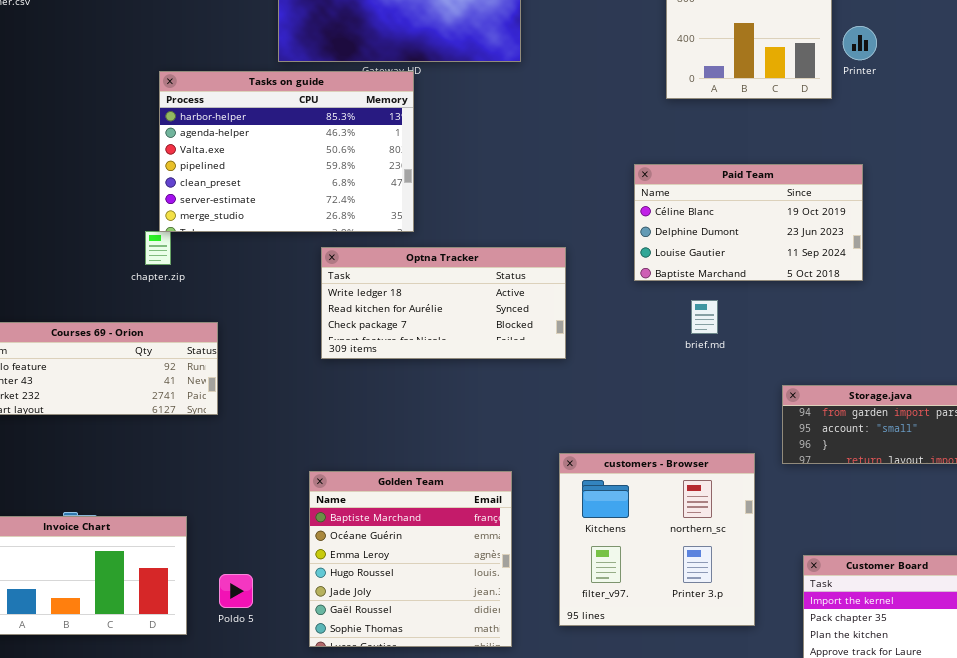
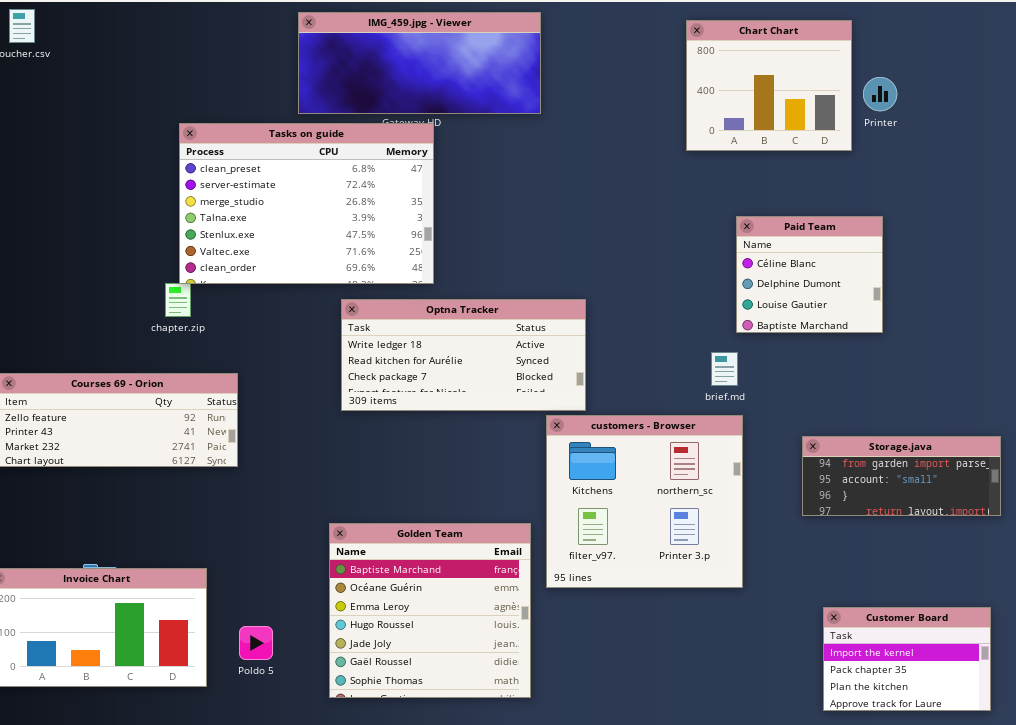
Tasks on guide: [159,71,414,232] -> [179,123,434,284], scrolled down 4 rows
Paid Team: [634,164,863,281] -> [736,216,883,333], resized
customers - Browser: [559,453,755,626] -> [546,415,743,588], moved

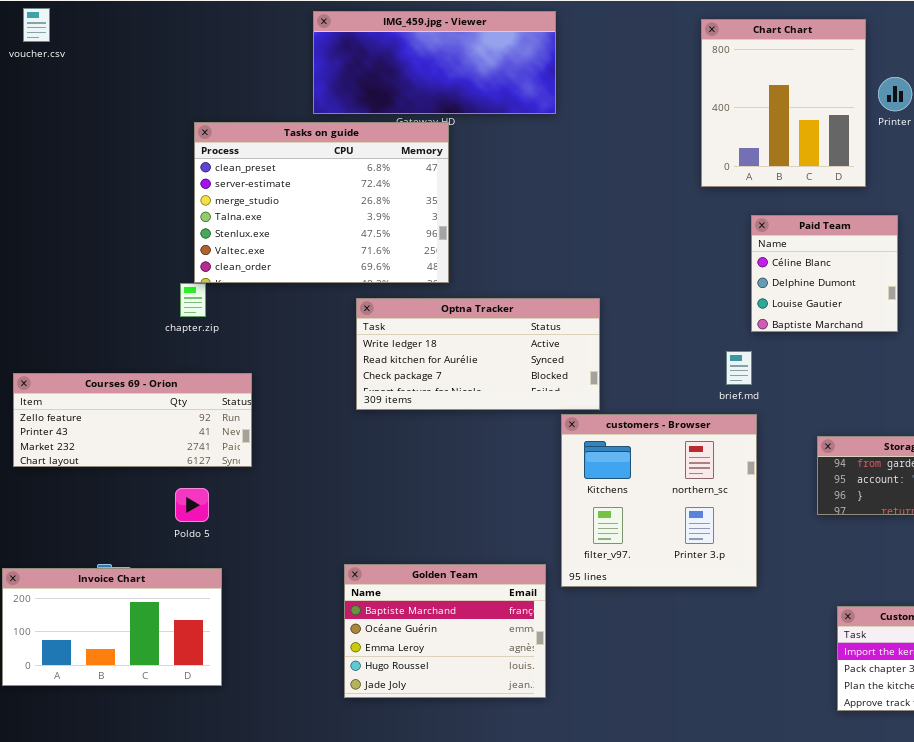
Chart Chart: [686,20,852,151] -> [701,19,866,187], resized
Golden Team: [329,523,531,698] -> [344,564,546,698], resized
Poldo 5: [239,626,273,660] -> [175,488,209,522], moved

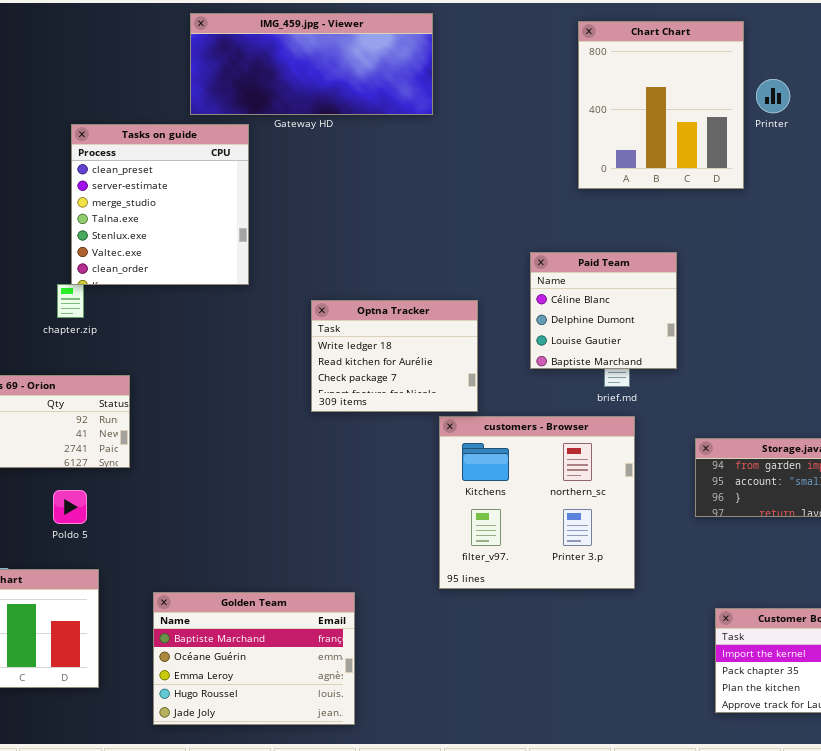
Tasks on guide: [194,122,449,283] -> [71,124,249,285], resized
Paid Team: [751,215,898,332] -> [530,252,677,369], moved
Optna Tracker: [356,298,600,410] -> [311,300,478,412], resized
Golden Team: [344,564,546,698] -> [153,592,355,725], moved

